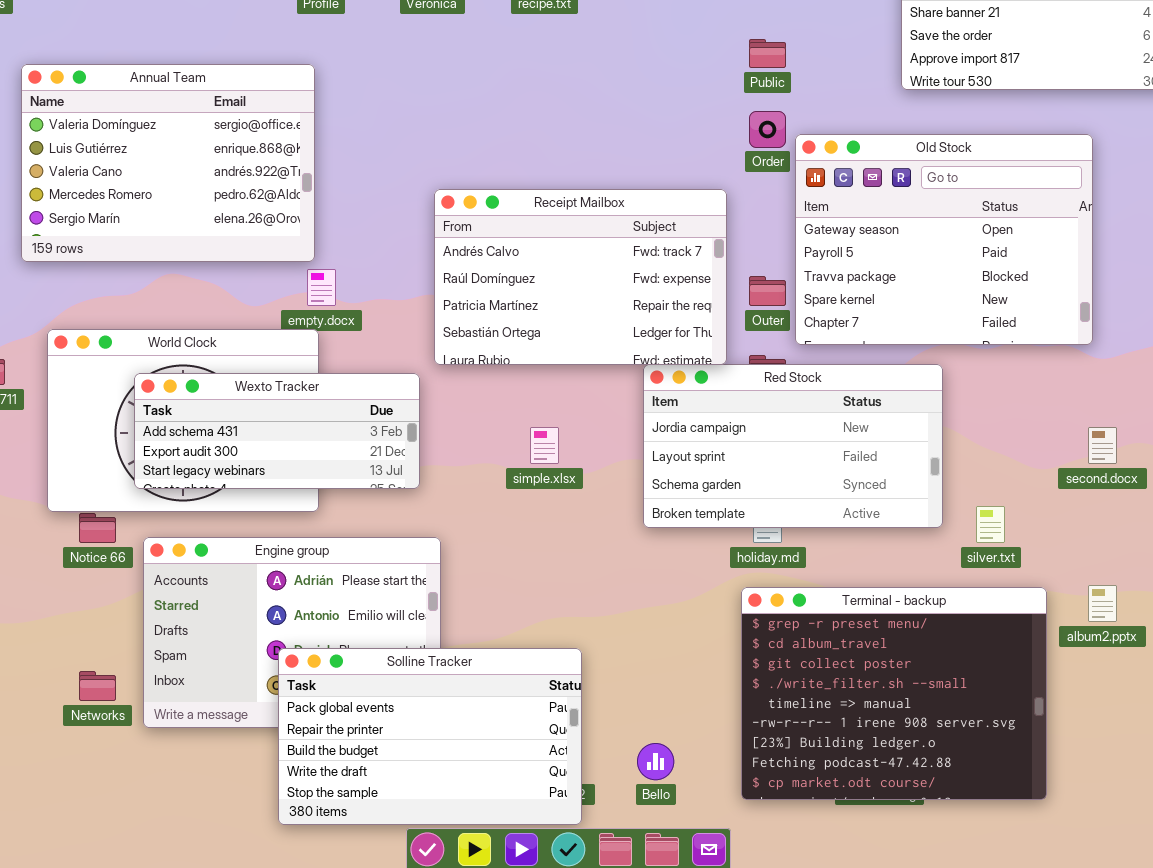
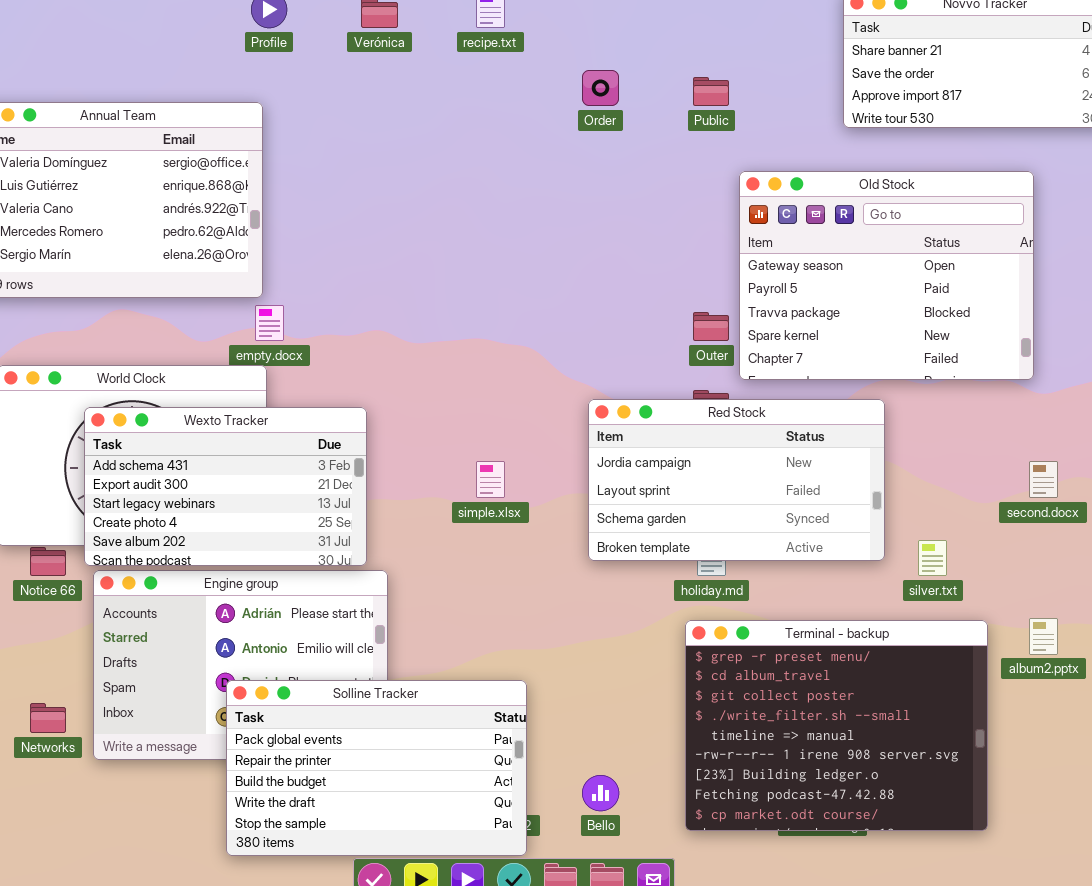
Order: [749,111,786,148] -> [582,70,619,106], moved
Receipt Mailbox: [434,189,727,365] -> none, closed
Wexto Tracker: [134,373,420,489] -> [84,407,367,566], resized

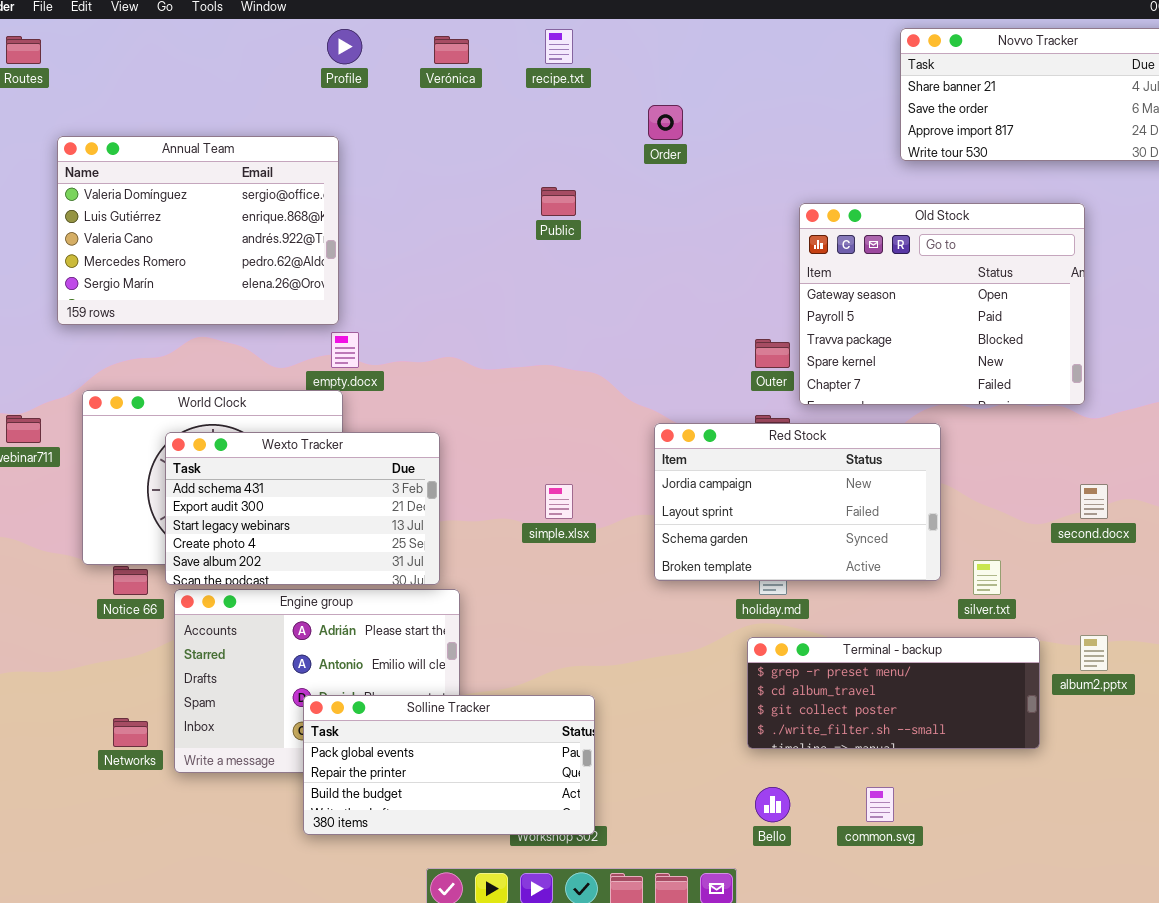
Public: [693,77,729,106] -> [541,187,576,216], moved
Terminal - backup: [685,620,988,831] -> [747,637,1040,749], resized
Solline Tracker: [226,680,527,856] -> [303,695,595,835], resized
Bello: [582,775,619,811] -> [755,787,790,822], moved

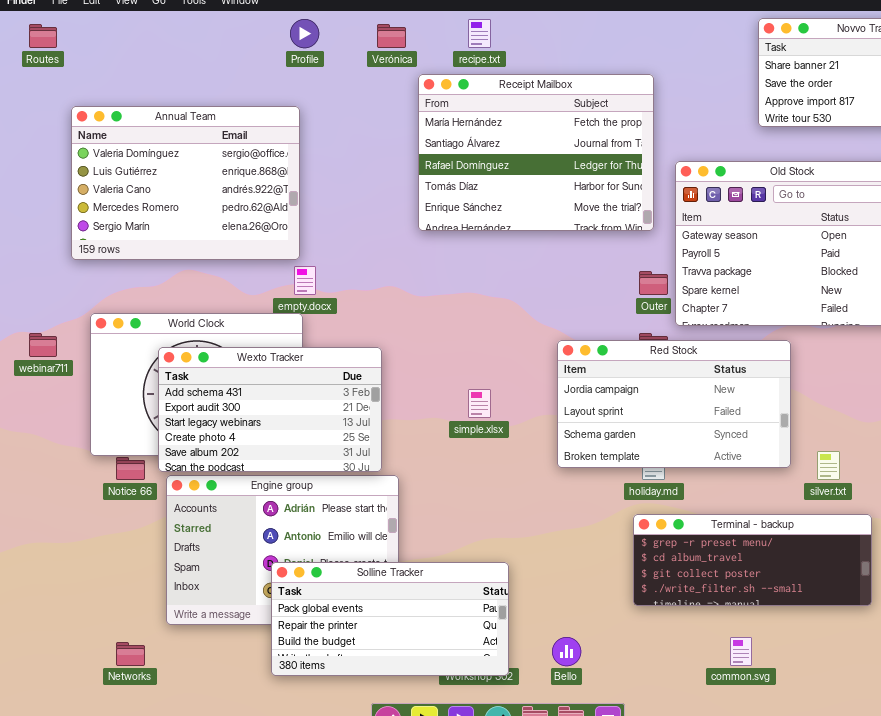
Receipt Mailbox: none -> [418,74,654,231], opened
Networks: [113,718,148,747] -> [116,642,145,666], moved
Bello: [755,787,790,822] -> [552,637,581,666], moved

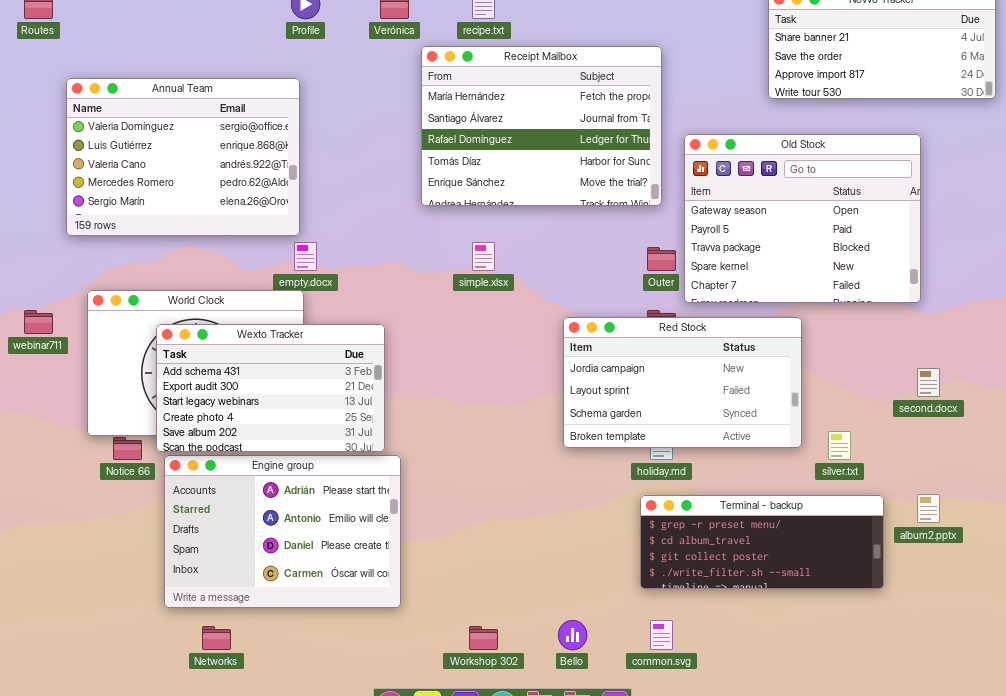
simple.xlsx: [468,389,491,418] -> [472,242,495,271], moved
Solline Tracker: [271,562,509,676] -> none, closed
common.svg: [730,637,752,666] -> [650,620,673,650], moved
Networks: [116,642,145,666] -> [202,626,231,650], moved

